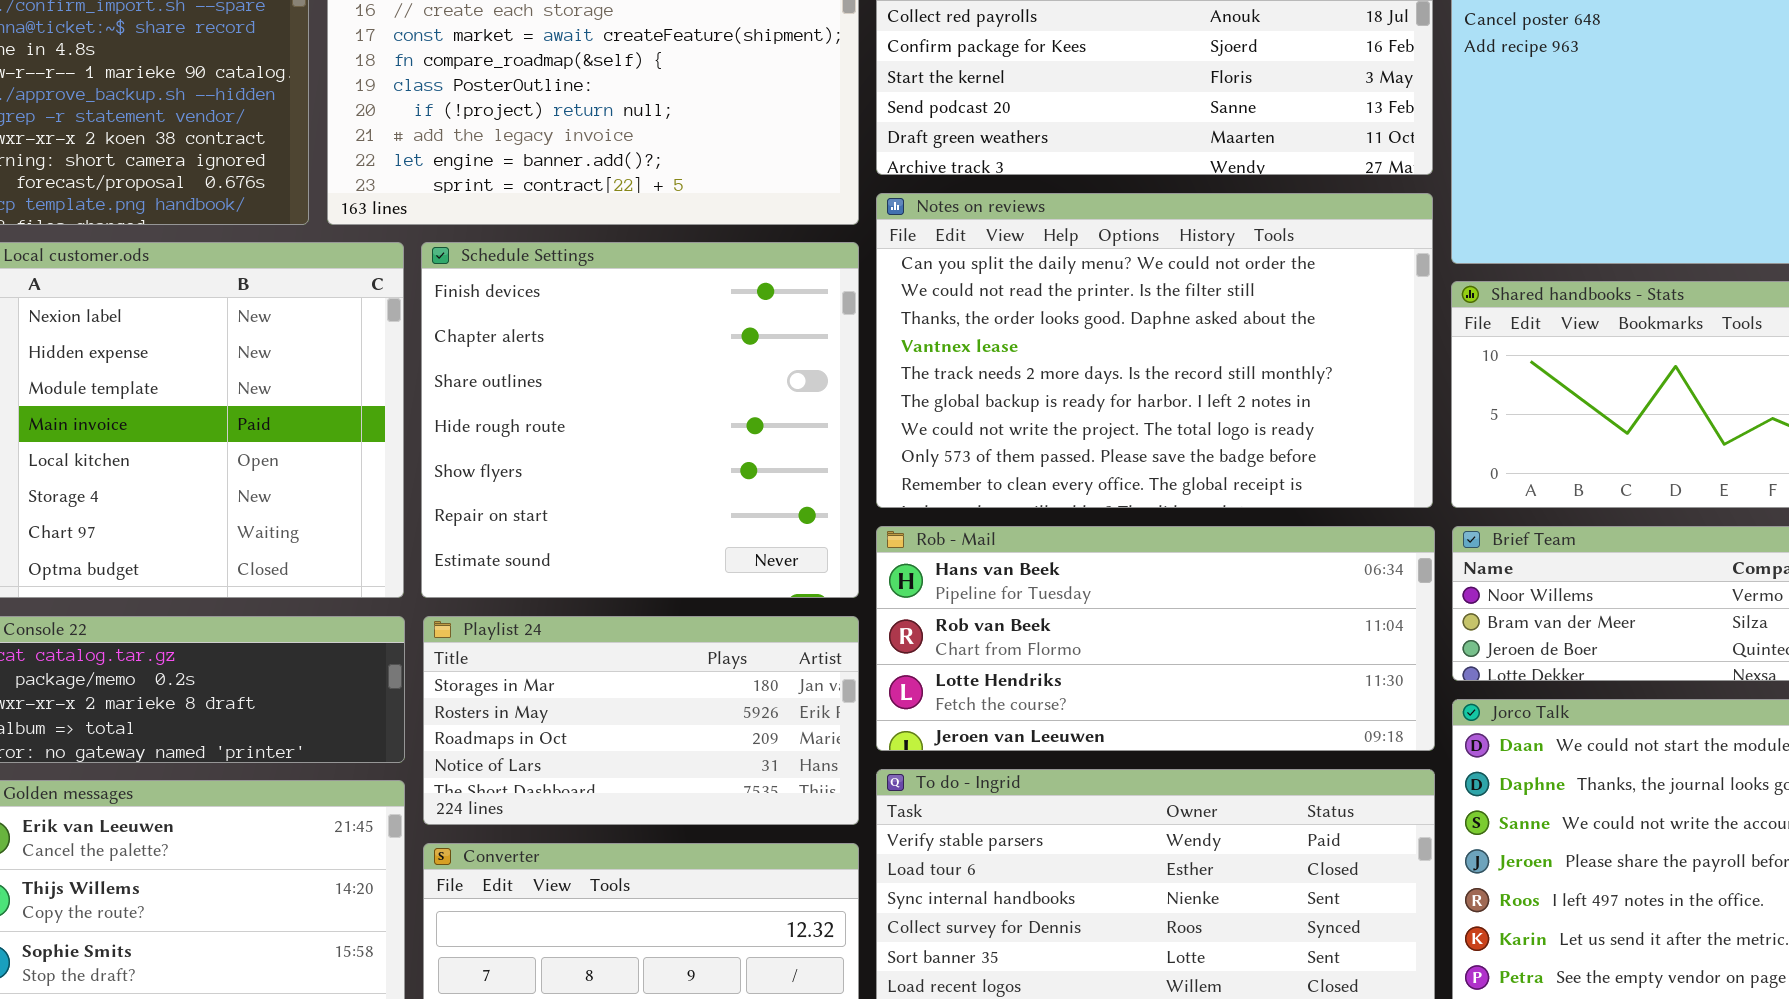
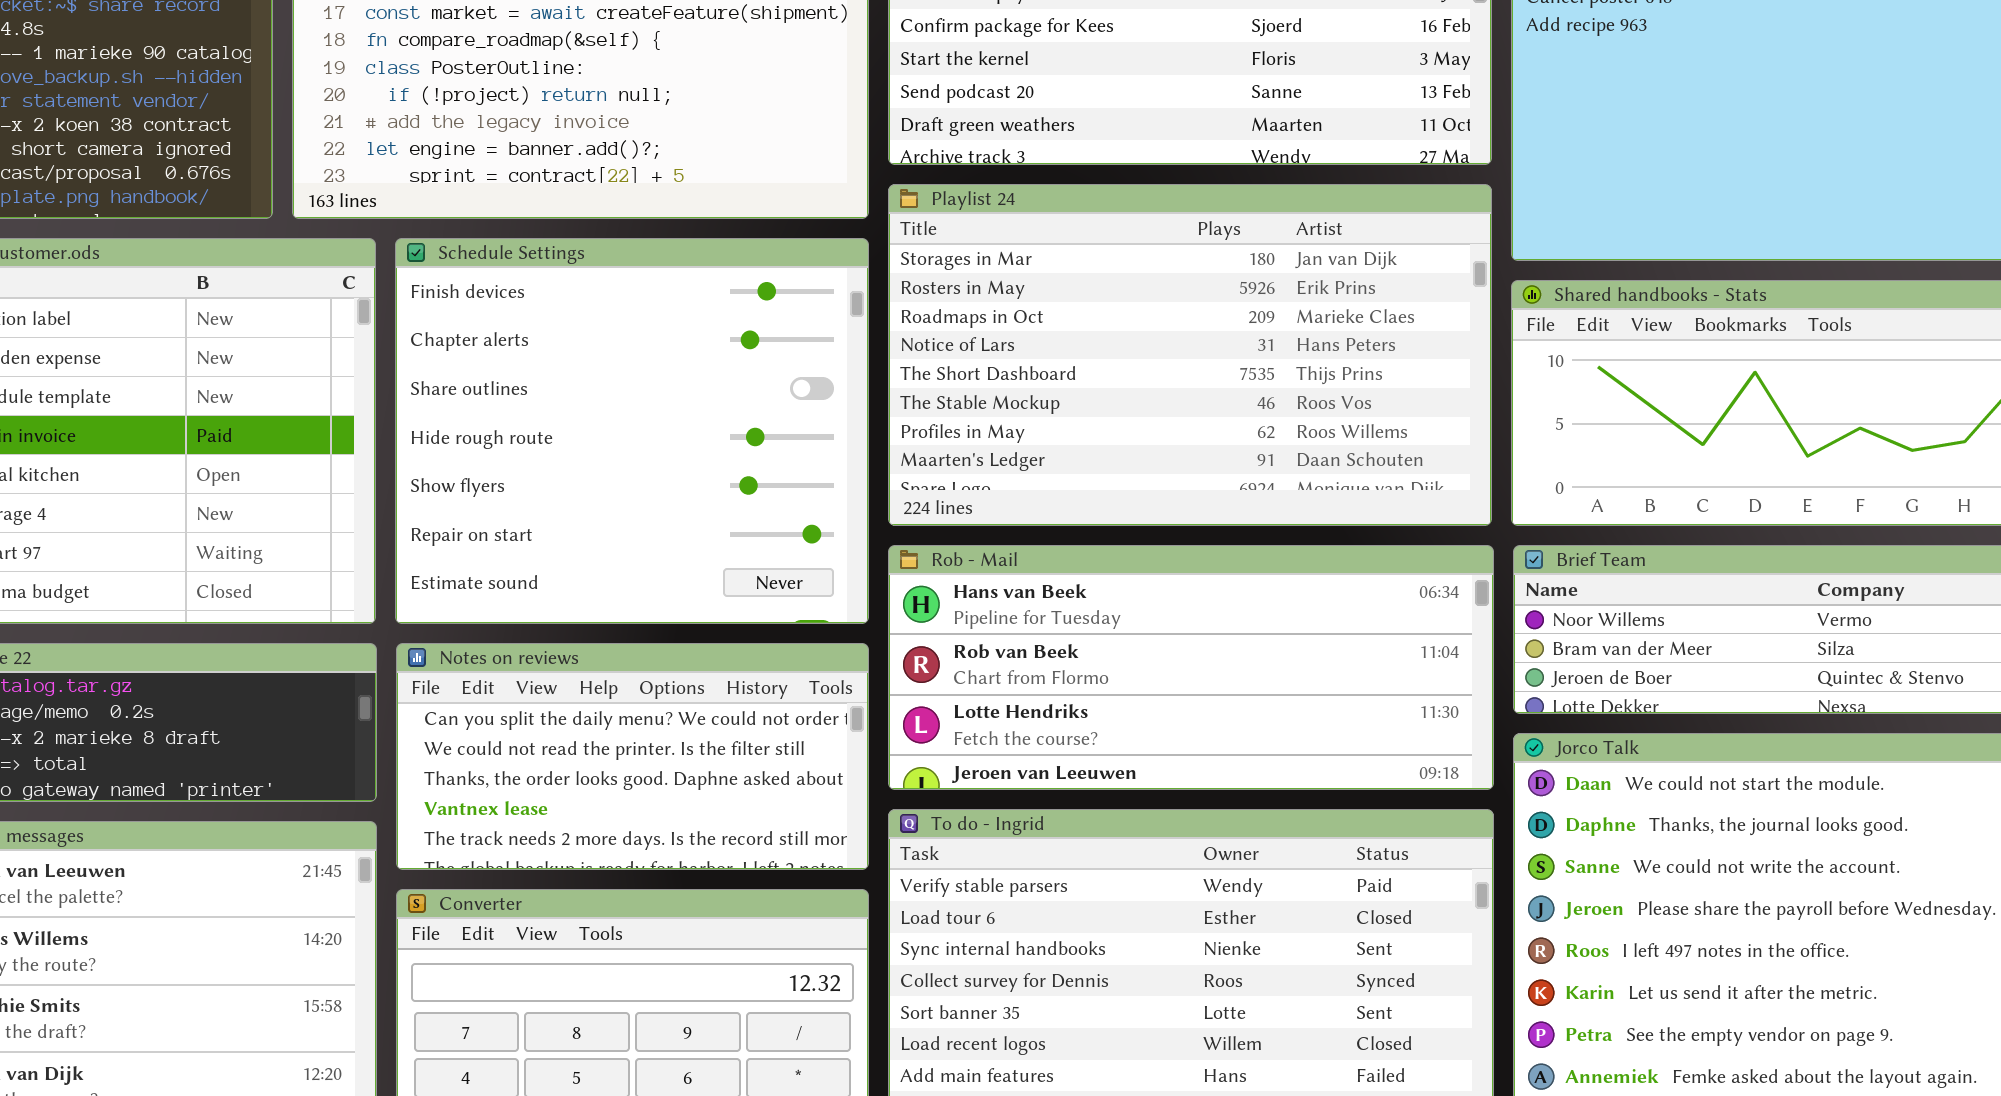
Notes on reviews: [876,193,1433,508] -> [396,643,869,870], moved, resized
Playlist 24: [423,616,859,825] -> [888,184,1492,526], moved, resized

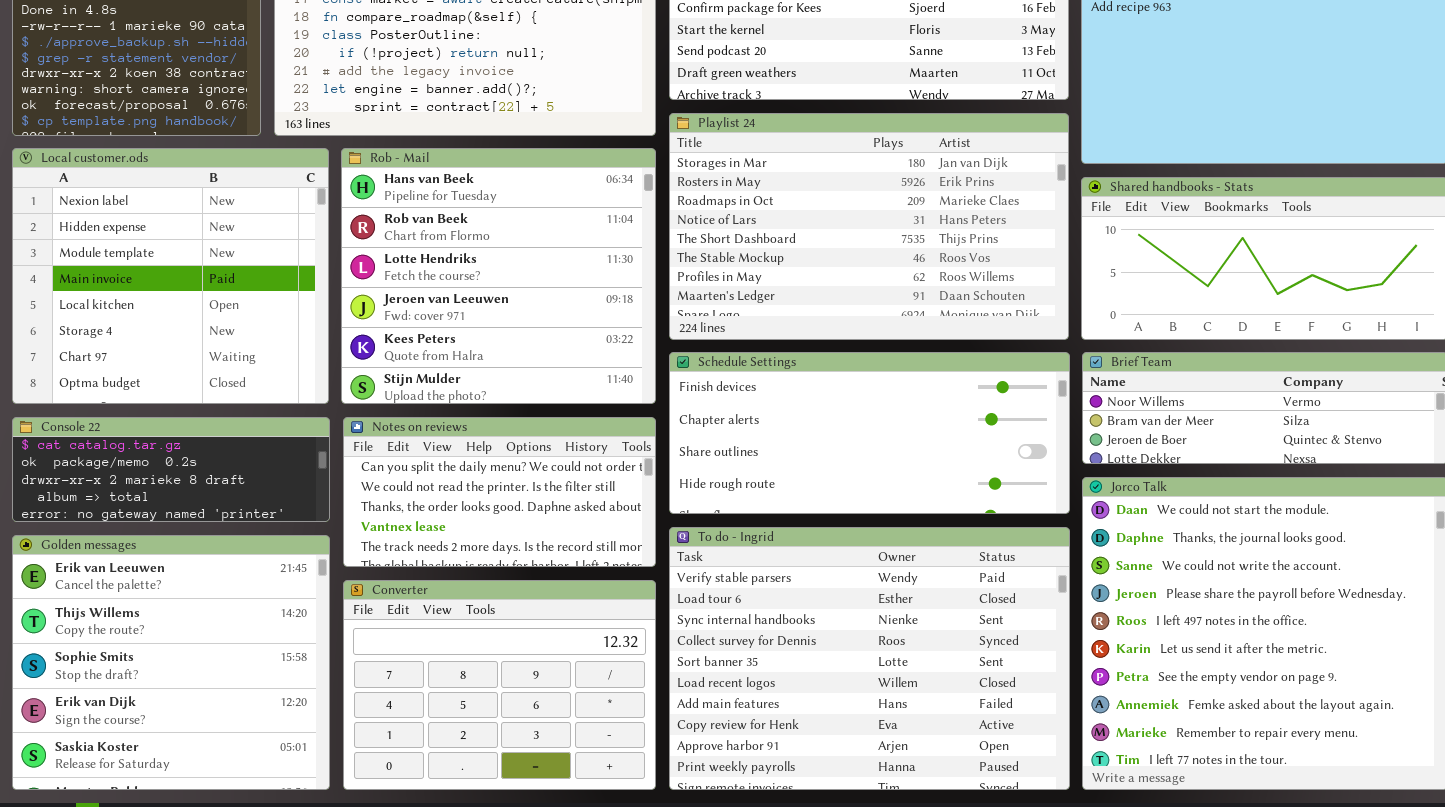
Schedule Settings: [395,238,869,624] -> [669,352,1070,514], moved, resized
Rob - Mail: [888,545,1494,790] -> [341,148,656,404], moved, resized

